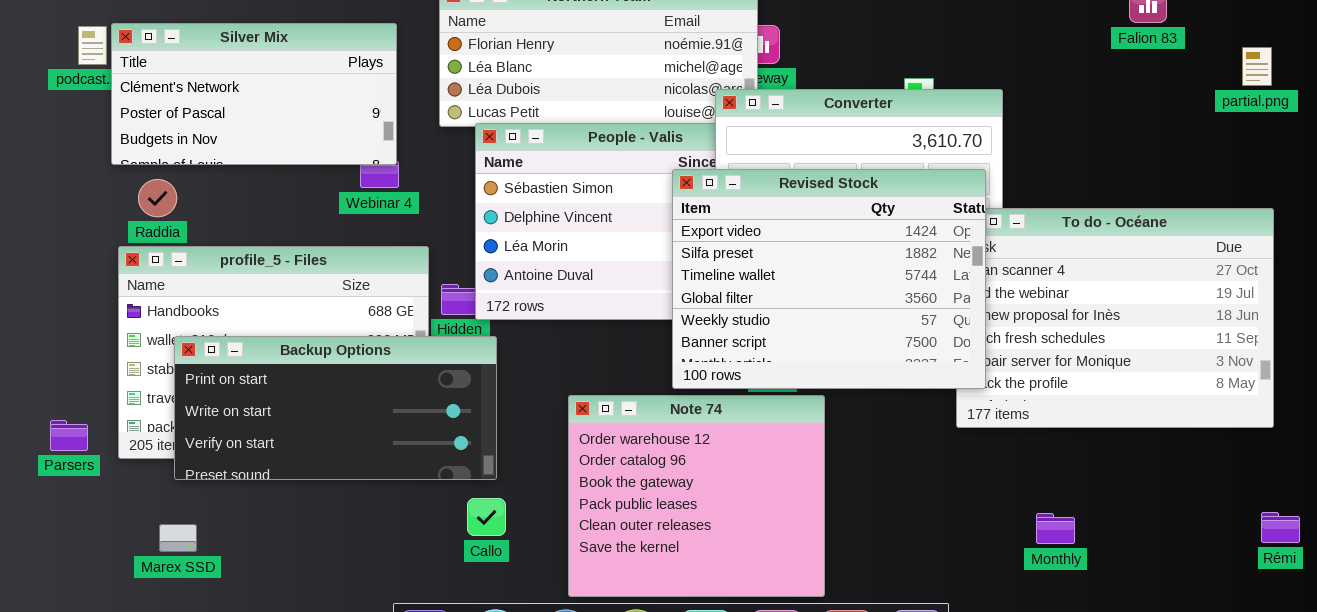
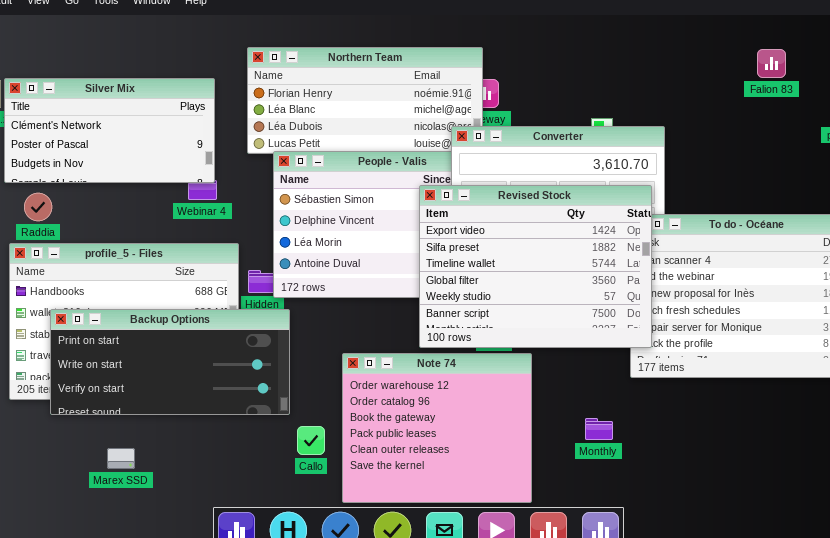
Callo: [467,498,506,536] -> [297,426,325,455], moved
Monthly: [1036,513,1075,544] -> [585,418,613,440], moved
Marex SSD: [159,524,197,552] -> [107,448,135,469], moved

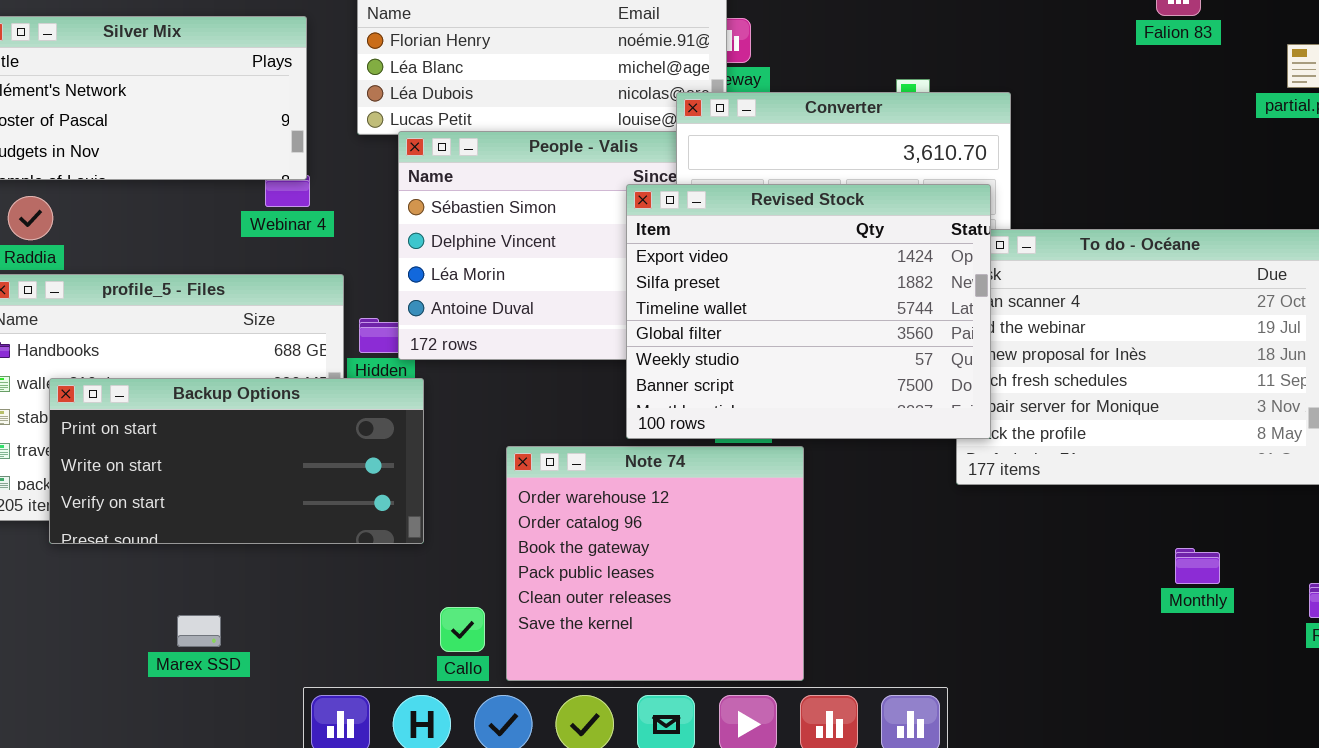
Monthly: [585,418,613,440] -> [1175,548,1220,584], moved
Callo: [297,426,325,455] -> [440,607,485,652], moved
Marex SSD: [107,448,135,469] -> [177,615,221,647], moved

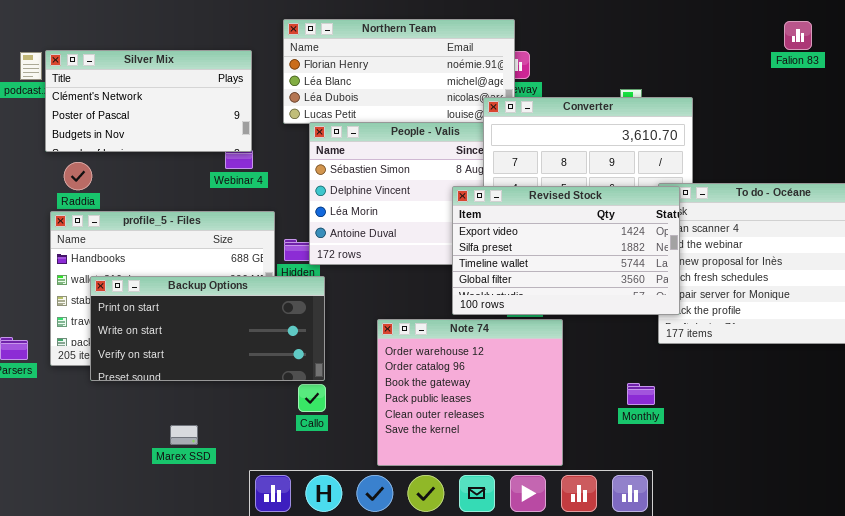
Revised Stock: [626,184,991,439] -> [452,186,680,315], resized
Monthly: [1175,548,1220,584] -> [627,383,655,405], moved
Callo: [440,607,485,652] -> [298,384,326,412], moved

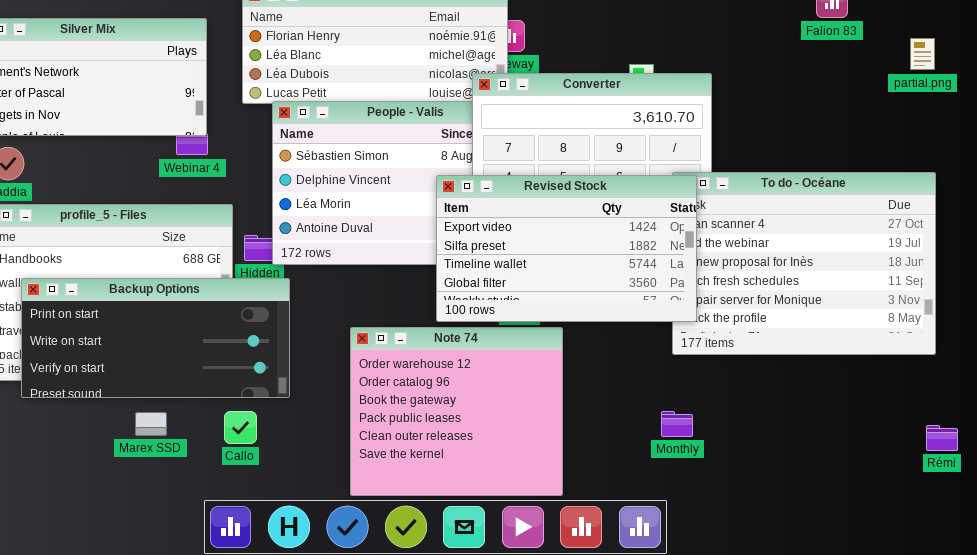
Monthly: [627,383,655,405] -> [661,411,693,437], moved
Callo: [298,384,326,412] -> [224,411,257,444], moved
Marex SSD: [170,425,198,445] -> [135,412,167,436], moved

